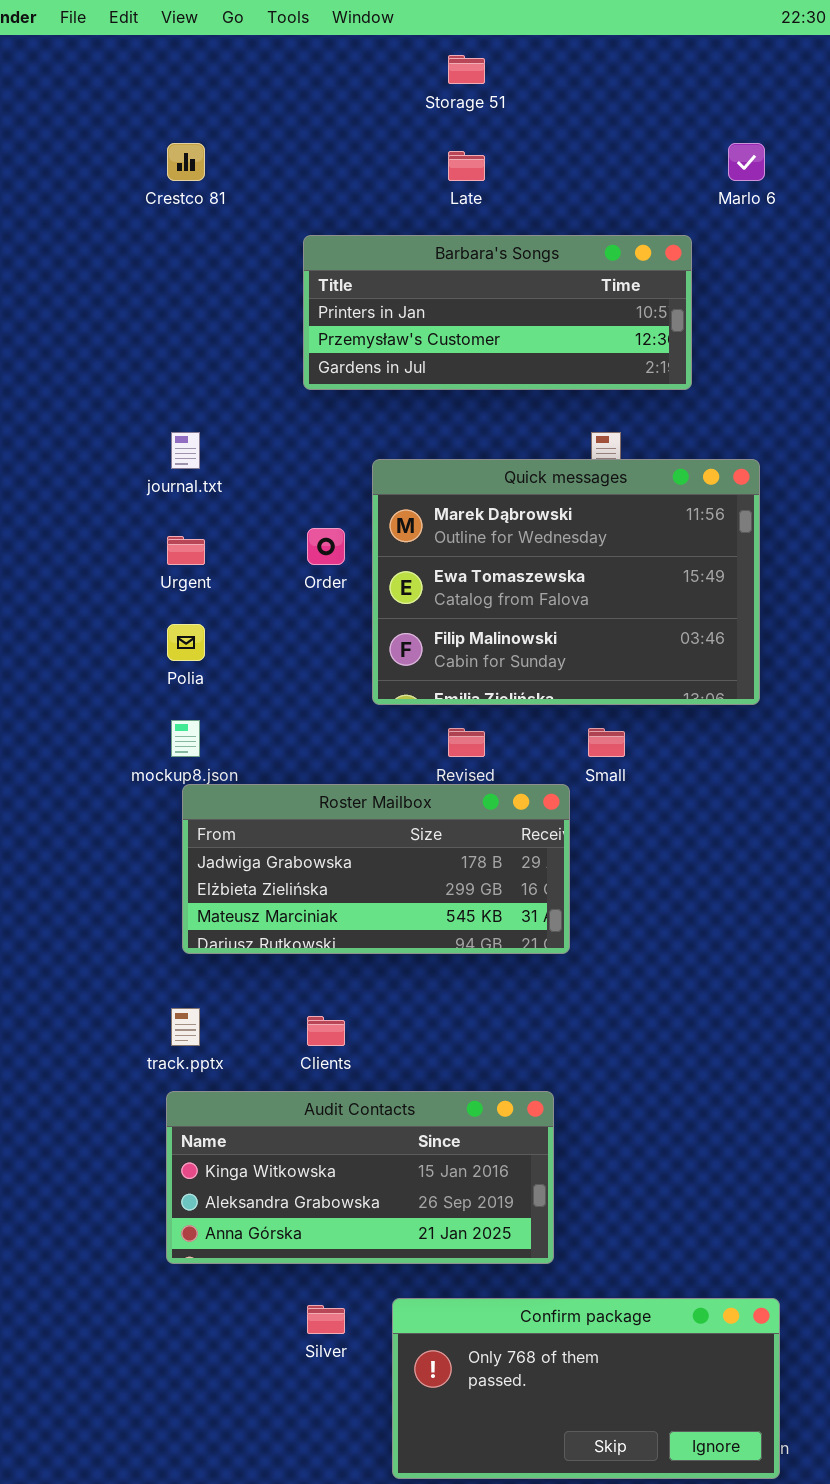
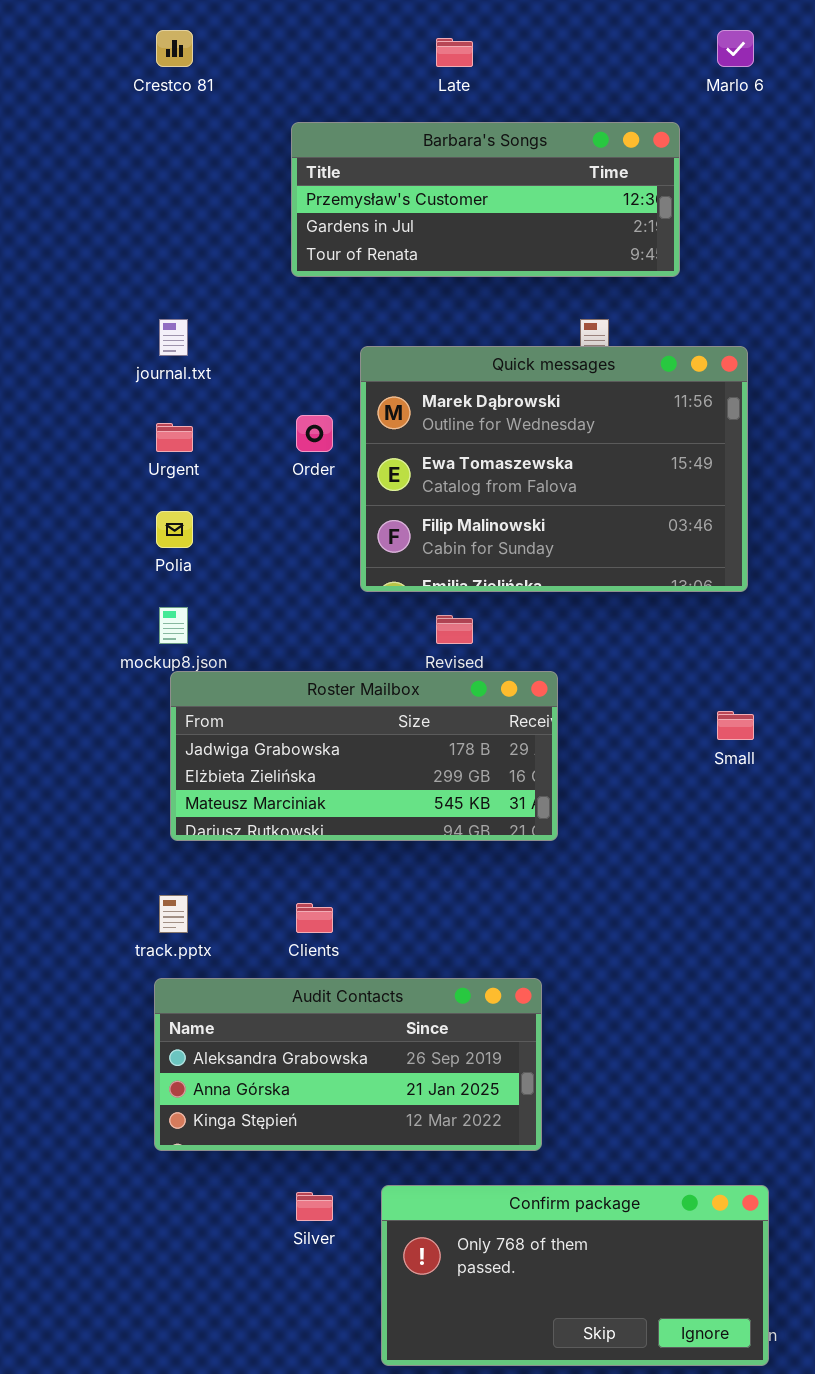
Barbara's Songs: [303,235,692,390] -> [291,122,680,277], scrolled down 1 row
Small: [588,728,625,757] -> [717,711,754,740], moved
Audit Contacts: [166,1091,554,1264] -> [154,978,542,1151], scrolled down 1 row

